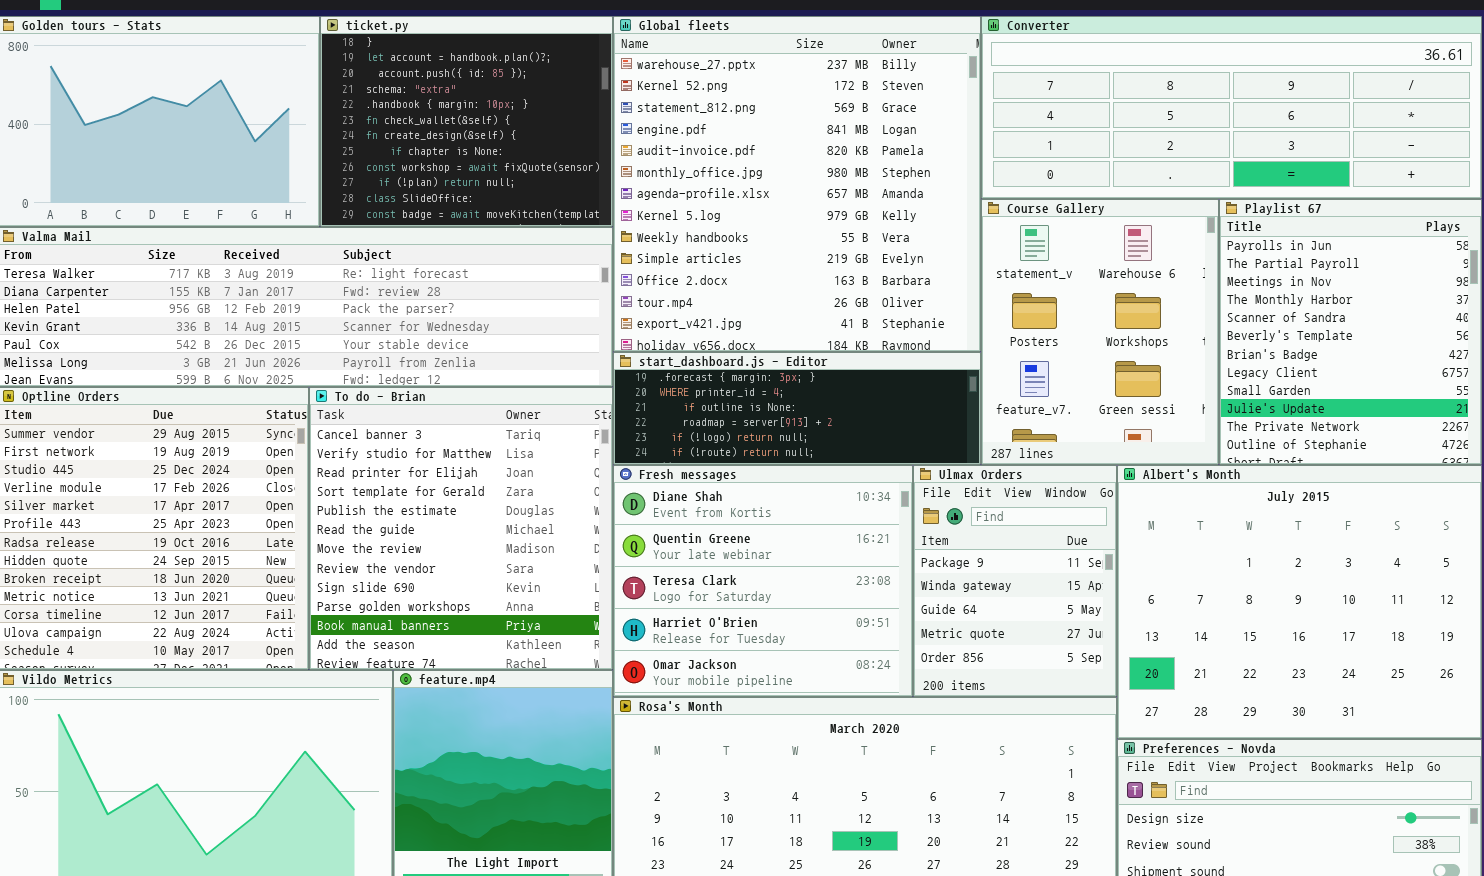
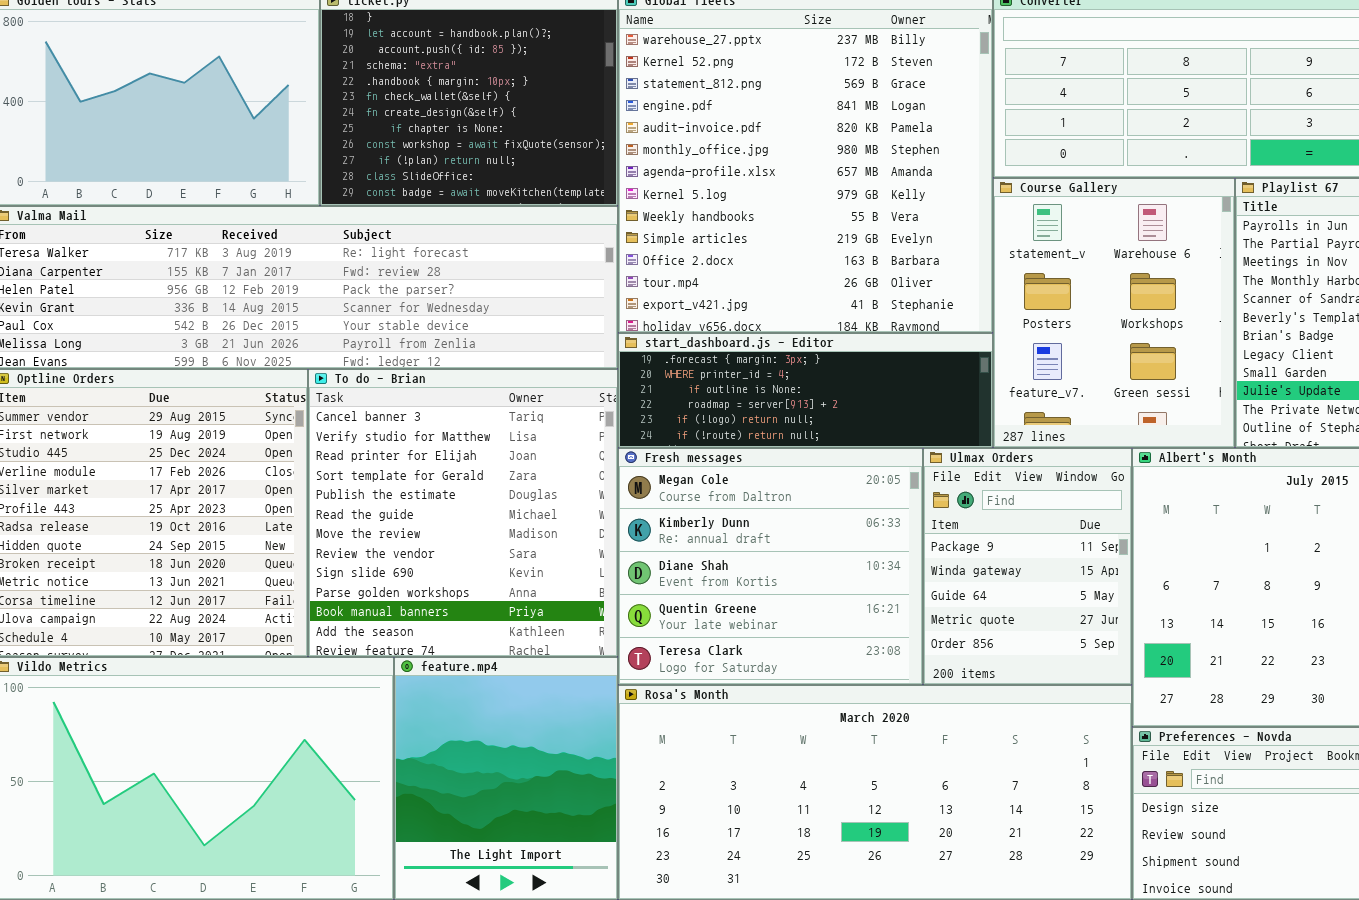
Fresh messages: [613,465,913,697] -> [618,448,923,685], scrolled up 2 rows

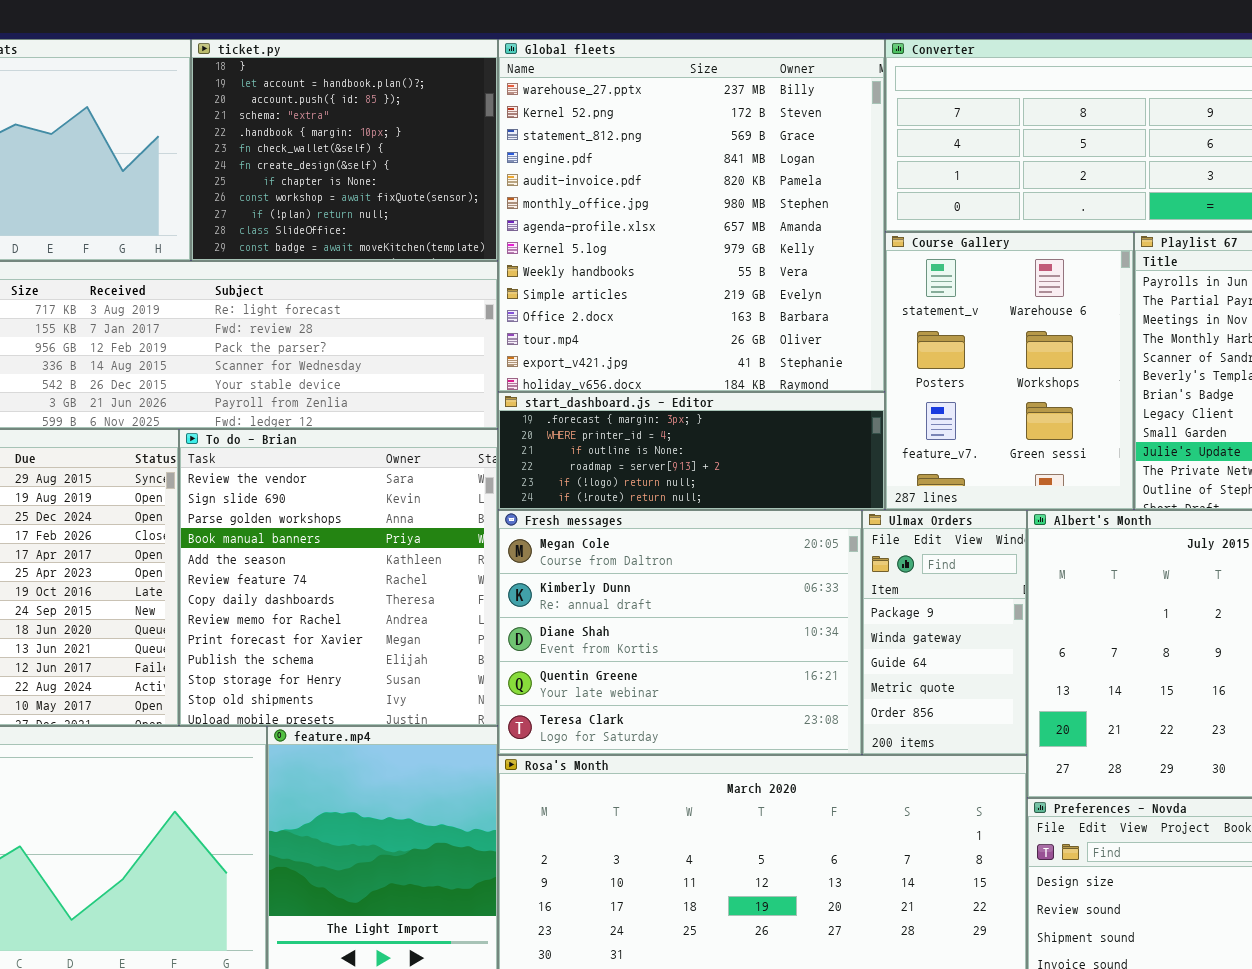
To do - Brian: [308,369,618,657] -> [179,429,498,726], scrolled down 7 rows
Fresh messages: [618,448,923,685] -> [498,510,862,755], resized
Ulmax Orders: [923,448,1132,685] -> [862,510,1027,755], resized

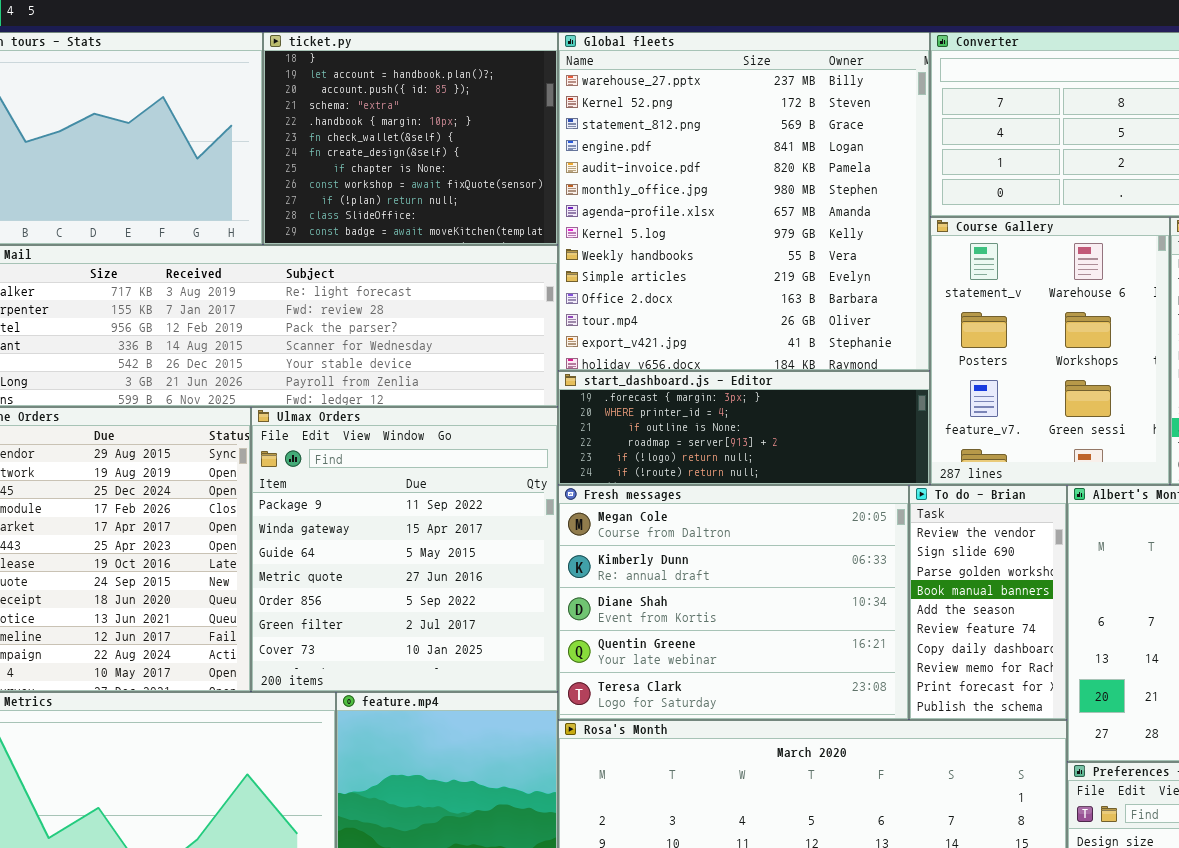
To do - Brian: [179,429,498,726] -> [909,485,1067,720], moved, resized
Ulmax Orders: [862,510,1027,755] -> [251,407,558,692], moved, resized

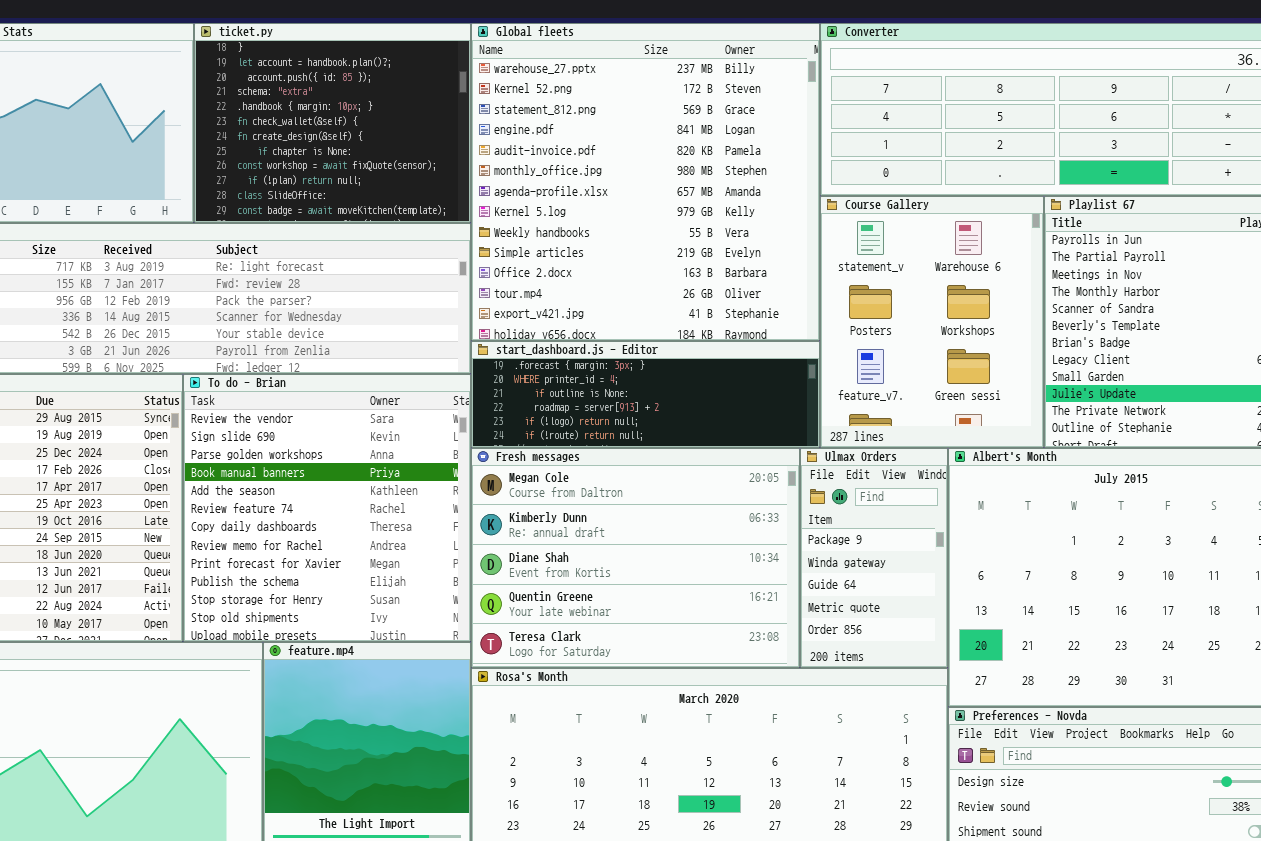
Ulmax Orders: [251,407,558,692] -> [800,448,948,668], moved, resized
To do - Brian: [909,485,1067,720] -> [183,374,471,642], moved, resized

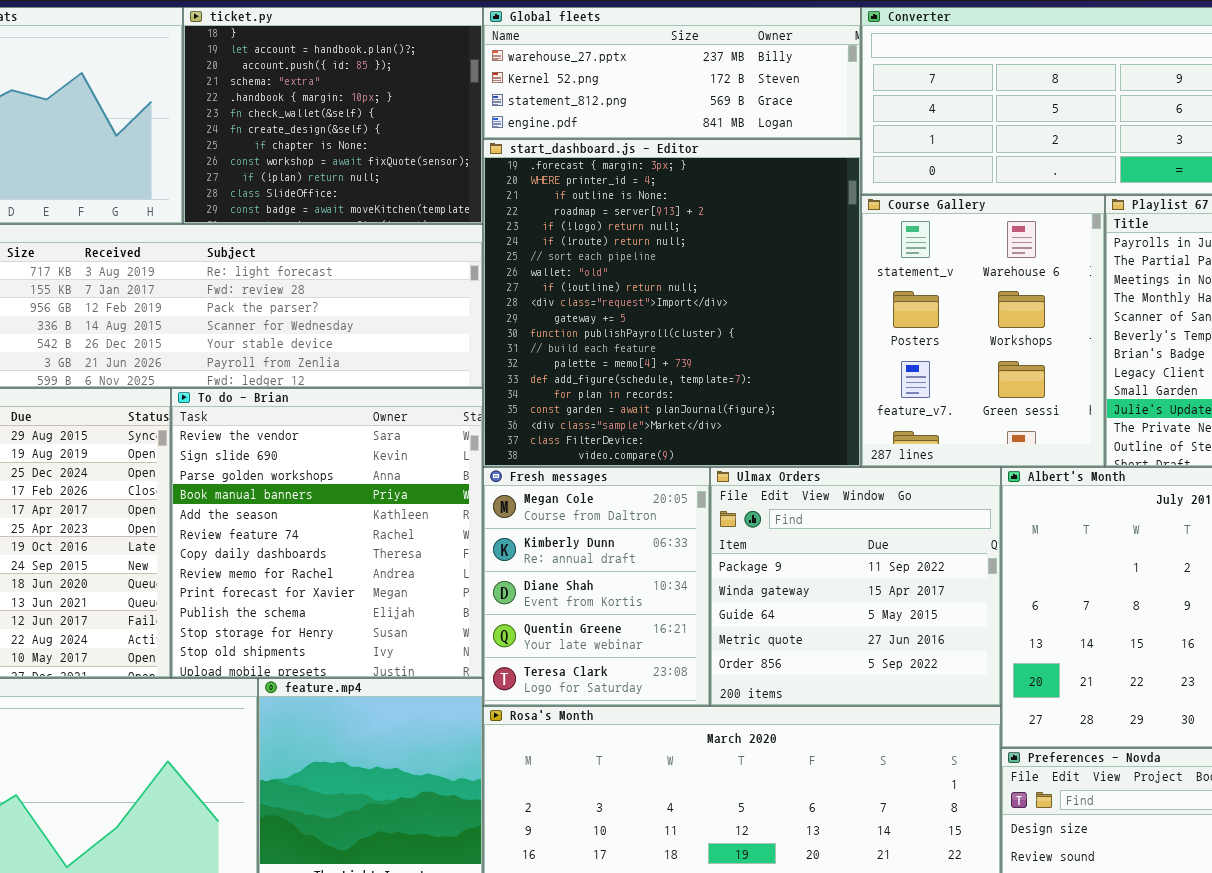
Global fleets: [471,23,820,341] -> [483,7,861,139], resized
start_dashboard.js - Editor: [471,341,820,448] -> [483,139,861,467], resized
Fresh messages: [471,448,800,668] -> [483,467,710,706], resized
Ulmax Orders: [800,448,948,668] -> [710,467,1001,706], resized

